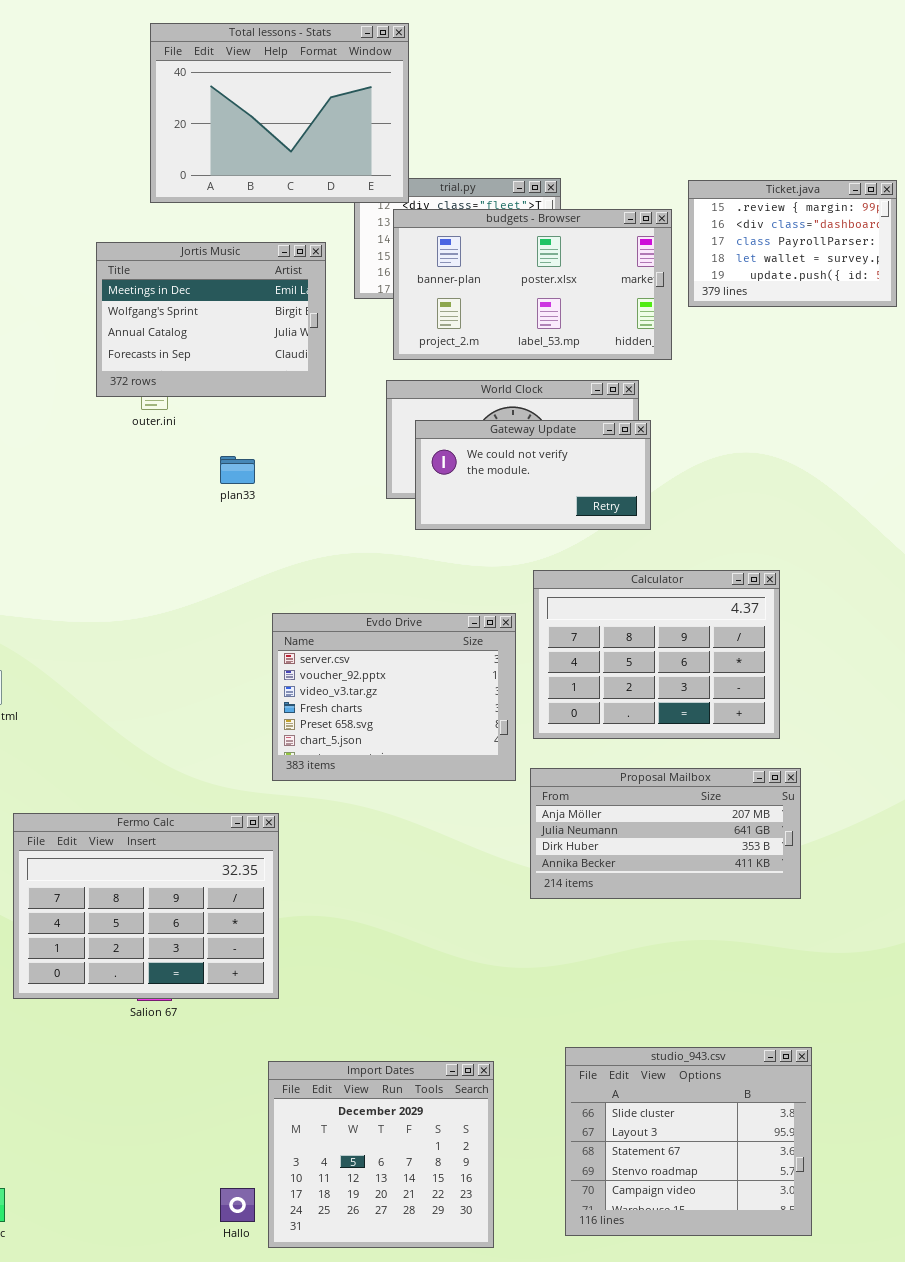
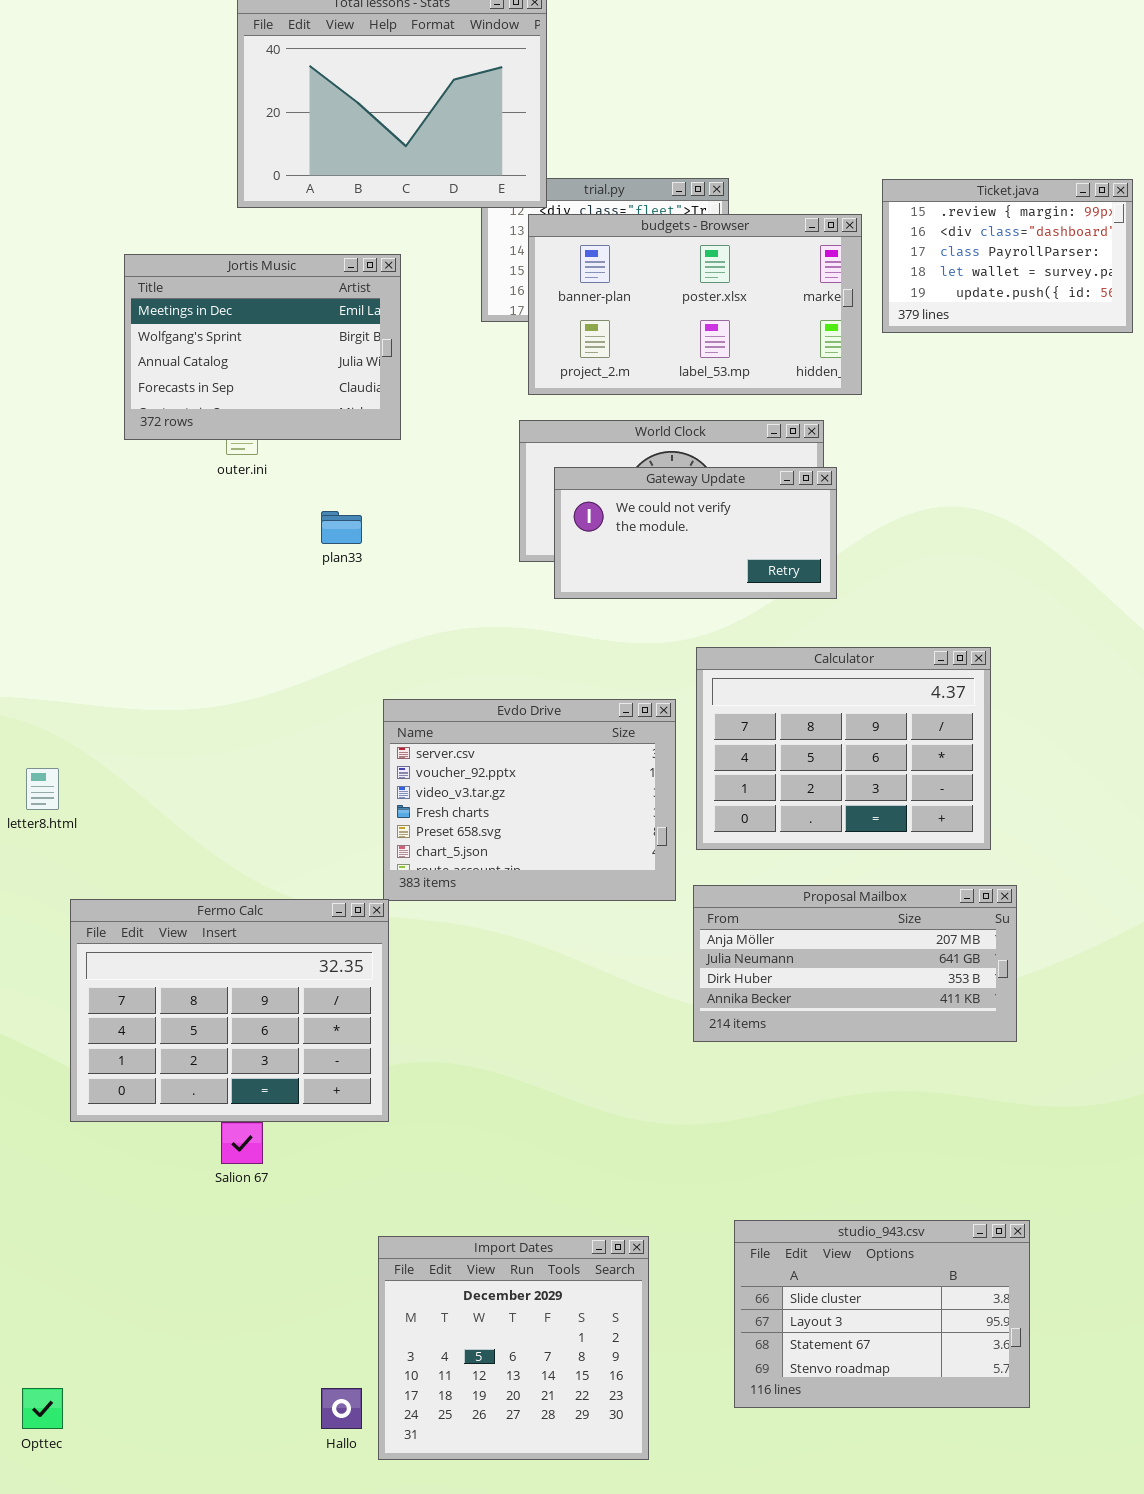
Jortis Music: [96,242,326,397] -> [124,254,401,440], moved
Fermo Calc: [13,813,279,999] -> [70,899,389,1122], moved
studio_943.csv: [565,1047,812,1236] -> [734,1220,1030,1408], resized

